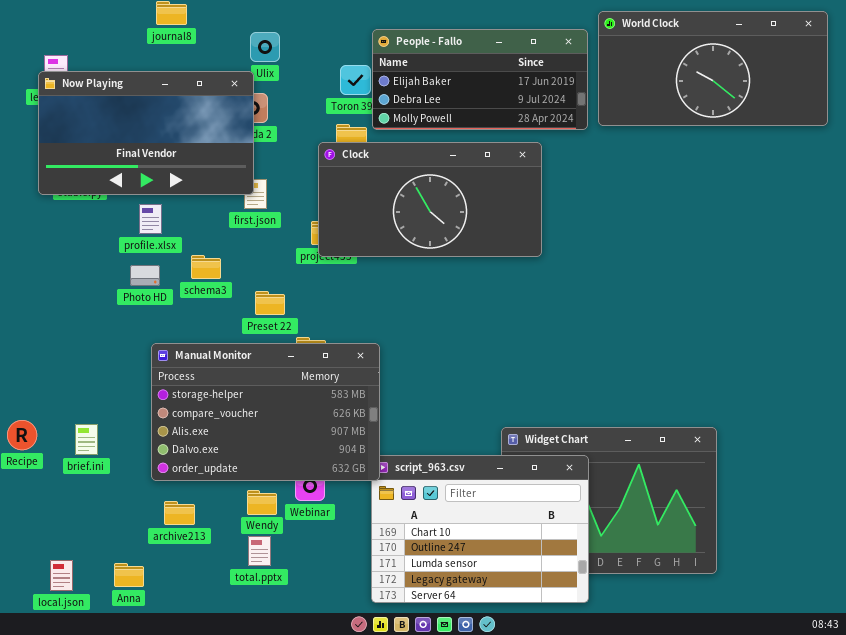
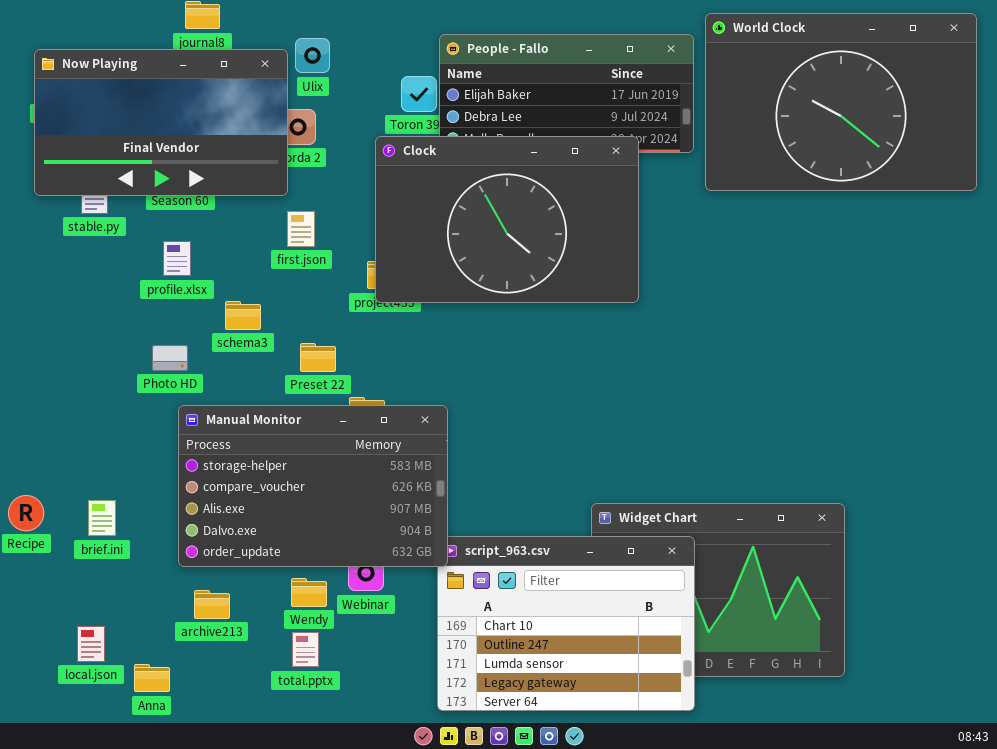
World Clock: [598,11,828,126] -> [705,13,977,191], resized
Now Playing: [38,71,254,195] -> [34,49,288,196], moved
Clock: [318,142,542,257] -> [375,136,639,303], resized
Photo HD: [130,265,160,286] -> [152,345,188,371], moved
local.json: [50,560,73,591] -> [77,626,105,662], moved

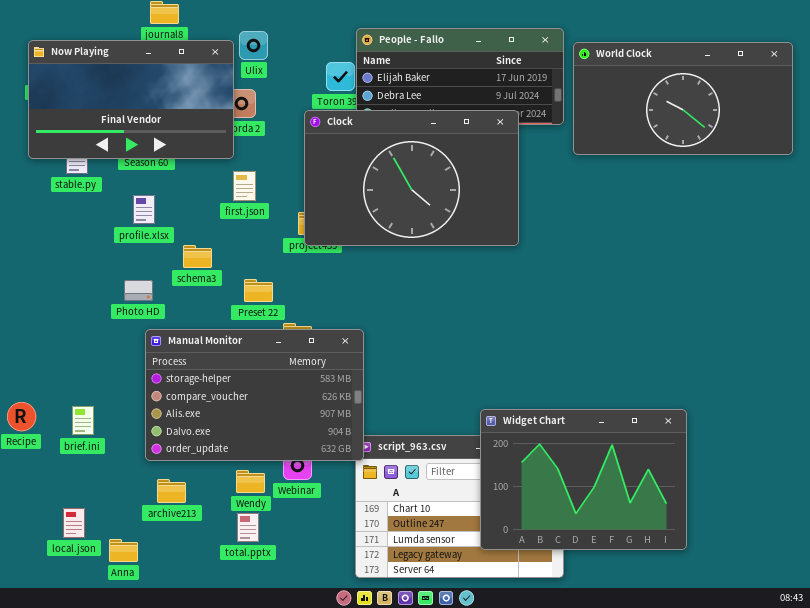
World Clock: [705,13,977,191] -> [573,42,793,155], resized
Widget Chart: [591,503,845,677] -> [480,409,687,550], raised

